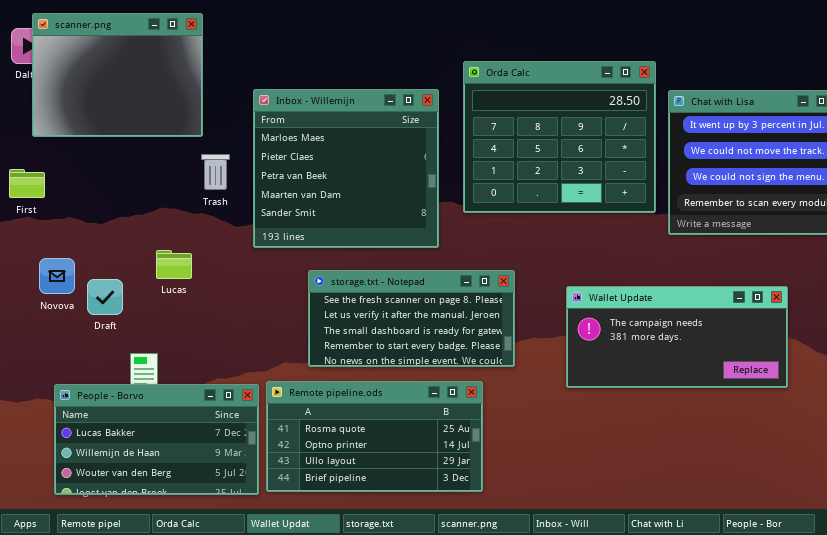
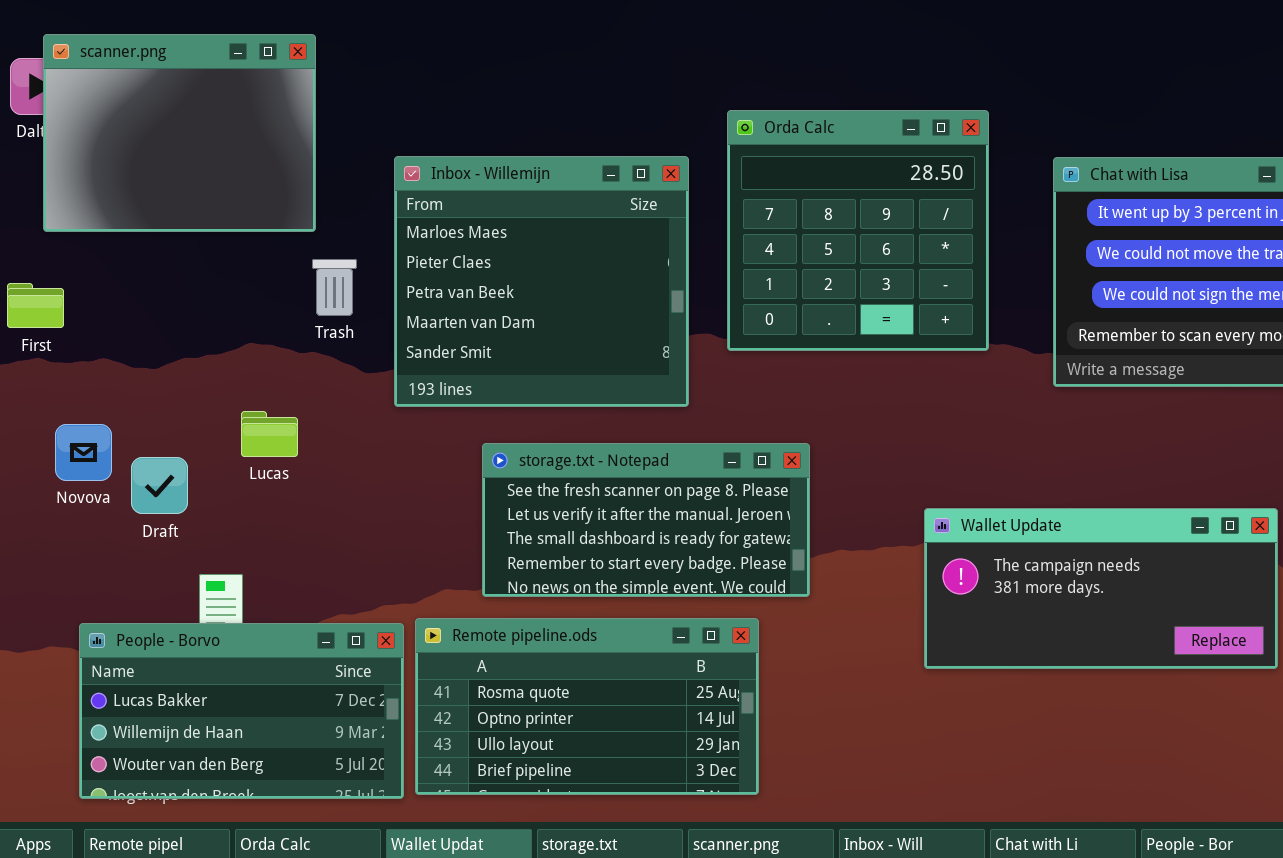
Orda Calc: [463,61,656,213] -> [727,110,989,351], resized
Wallet Update: [566,286,788,388] -> [924,508,1278,669], moved

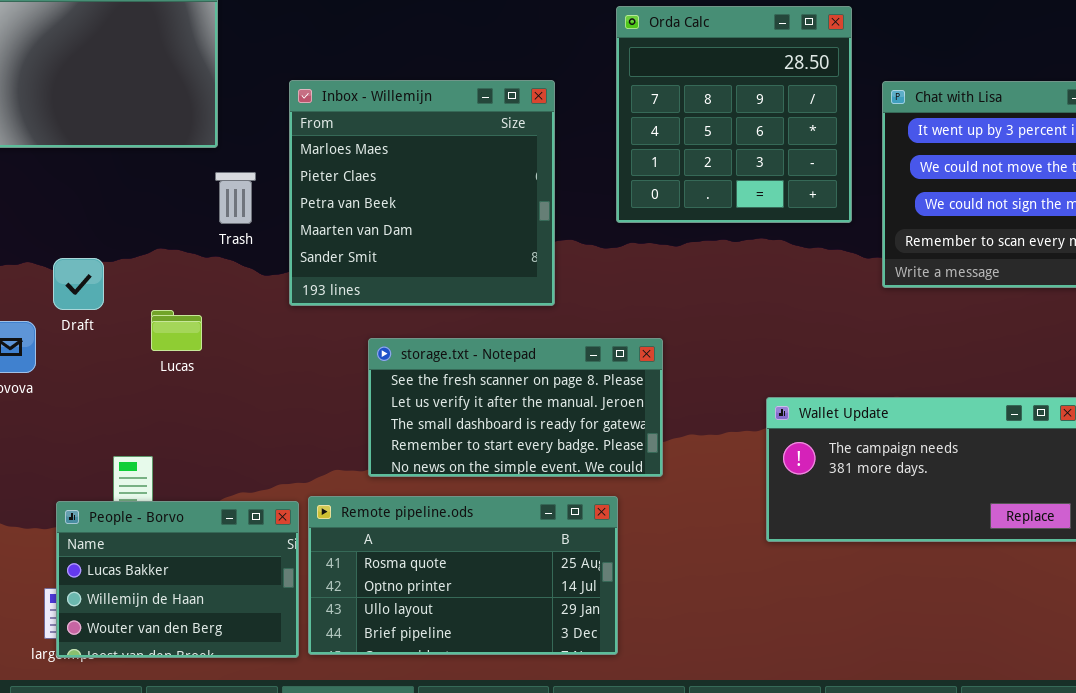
Orda Calc: [727,110,989,351] -> [616,6,852,223], moved
Draft: [131,457,188,514] -> [53,258,104,310], moved
People - Borvo: [79,623,404,799] -> [56,501,299,658], resized

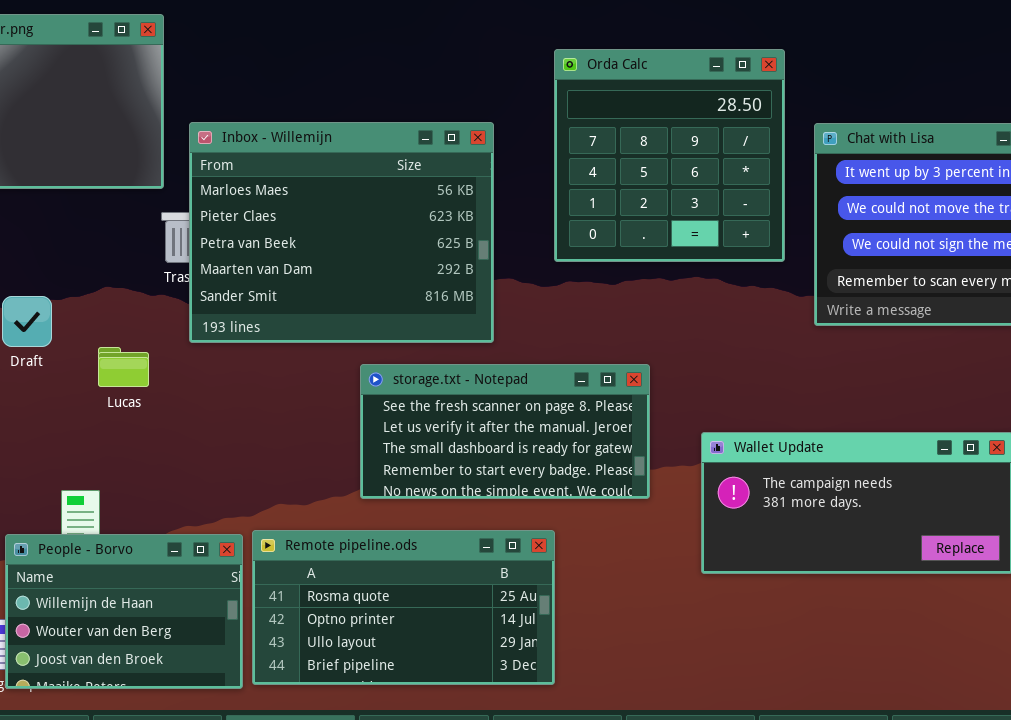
Inbox - Willemijn: [289,80,555,306] -> [189,122,494,343], resized
storage.txt - Notepad: [368,338,663,477] -> [360,364,650,499], moved
People - Borvo: [56,501,299,658] -> [5,534,243,689], scrolled down 1 row

